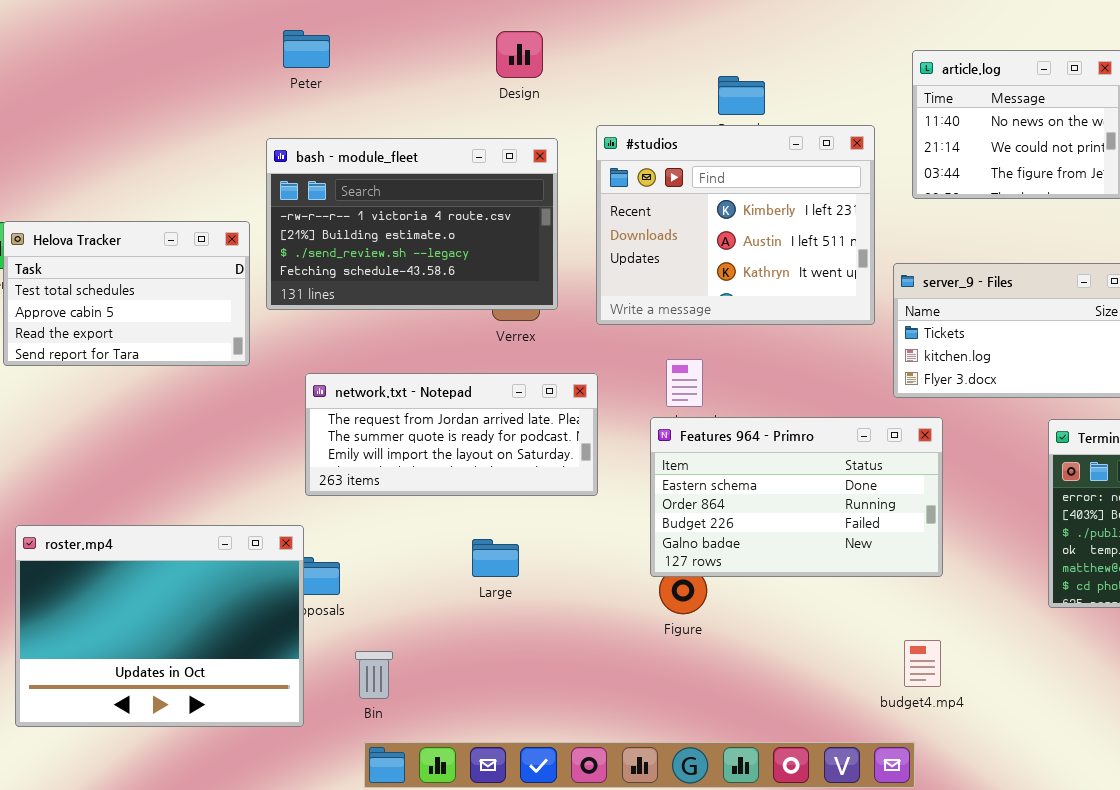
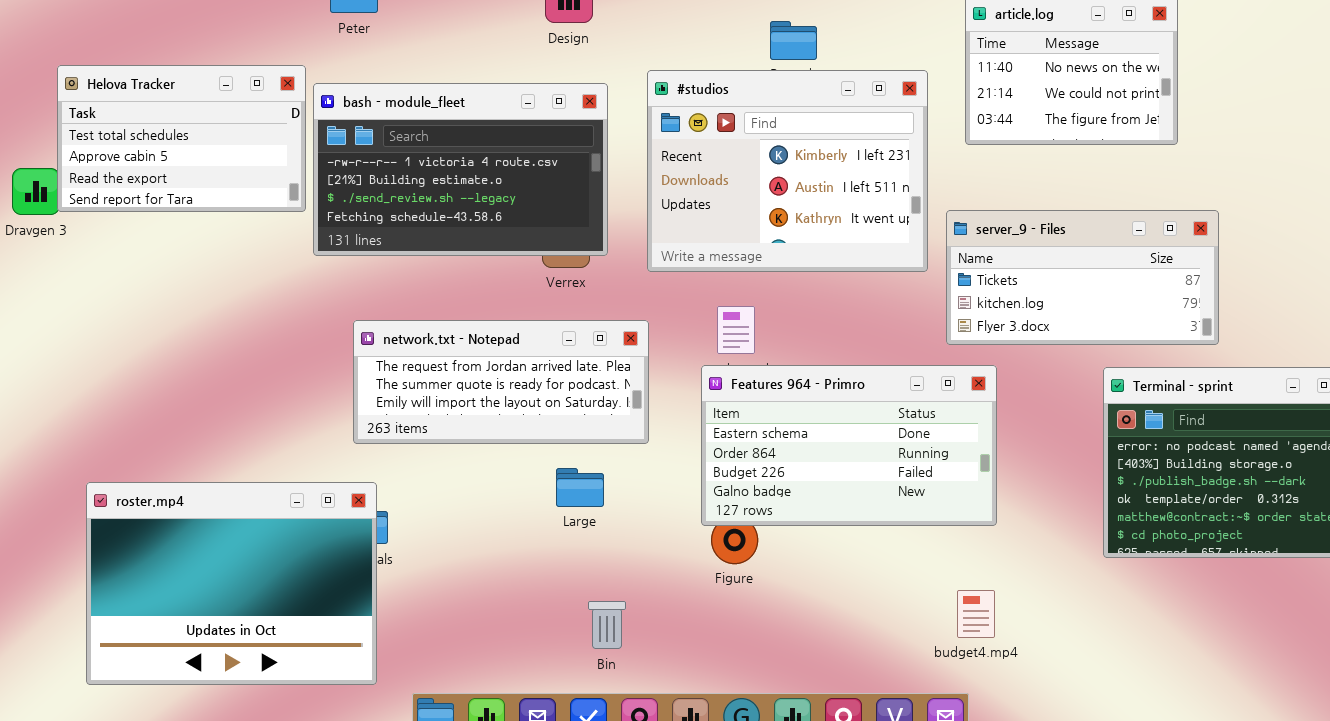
Helova Tracker: [3,221,250,366] -> [57,65,306,212], moved
roster.mp4: [15,525,304,727] -> [86,482,377,685], moved
Large: [472,539,519,577] -> [556,468,604,507], moved
Bin: [355,651,393,699] -> [588,601,626,649], moved

